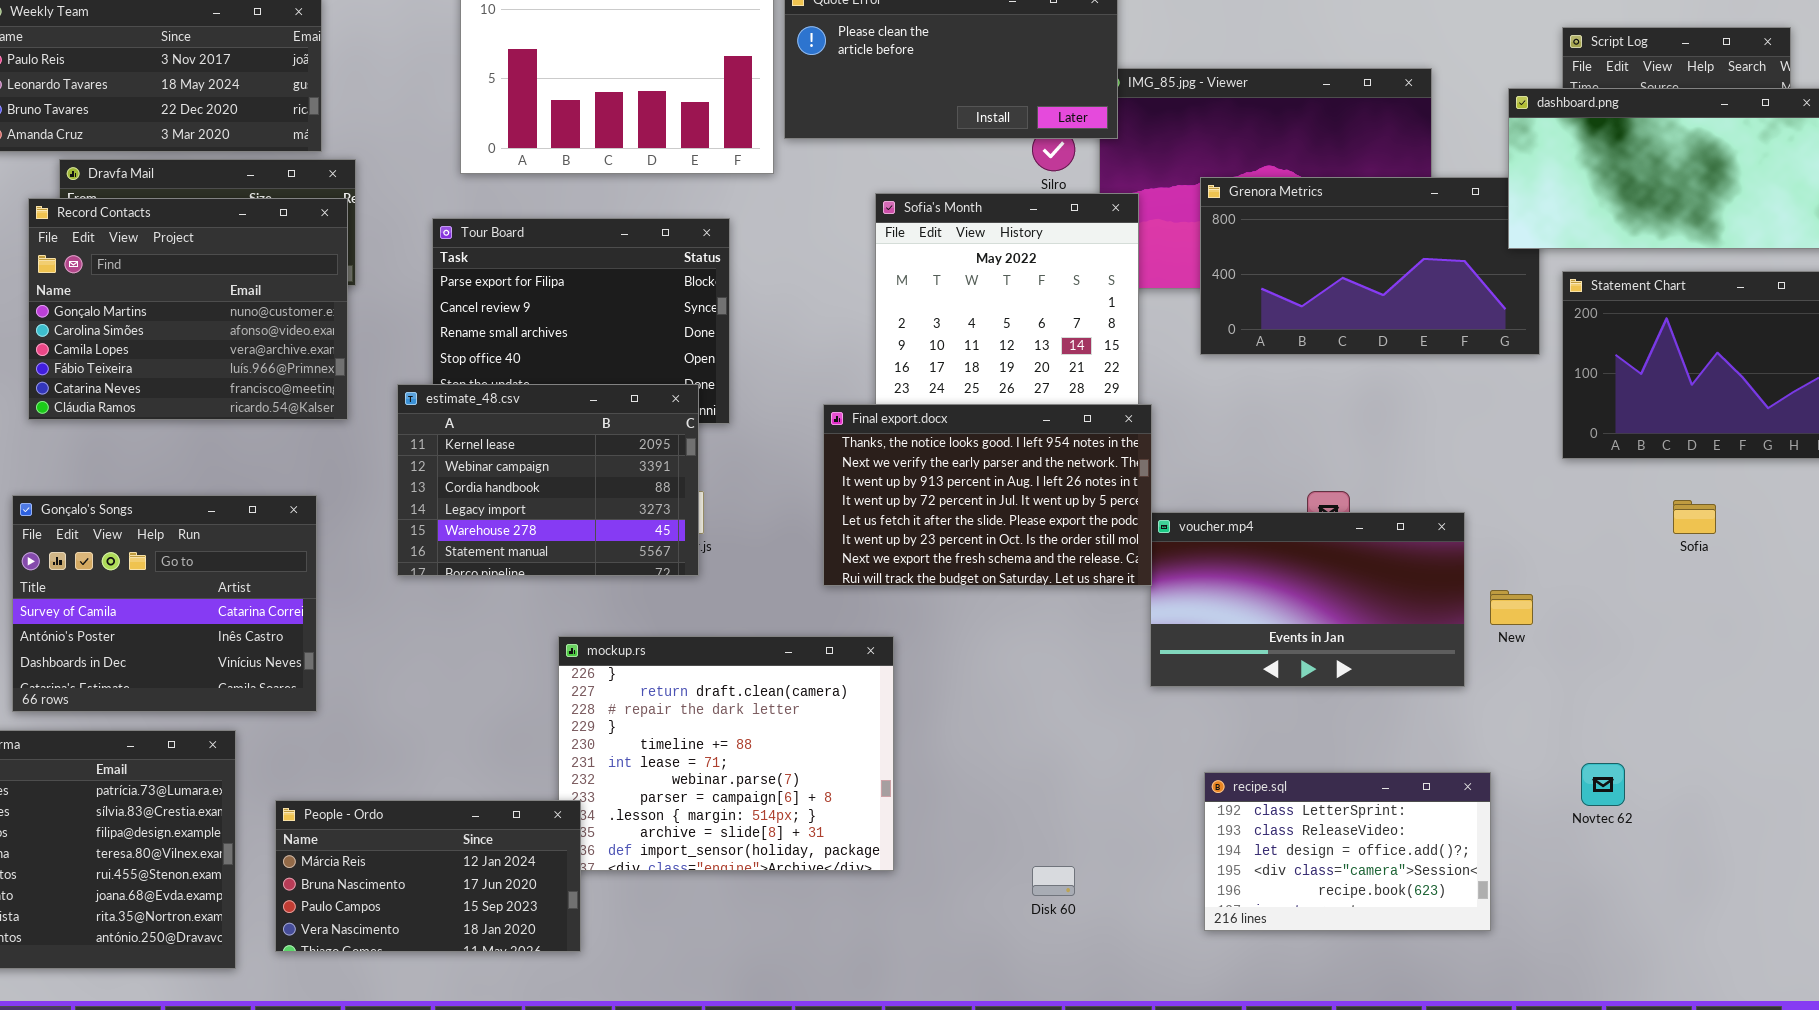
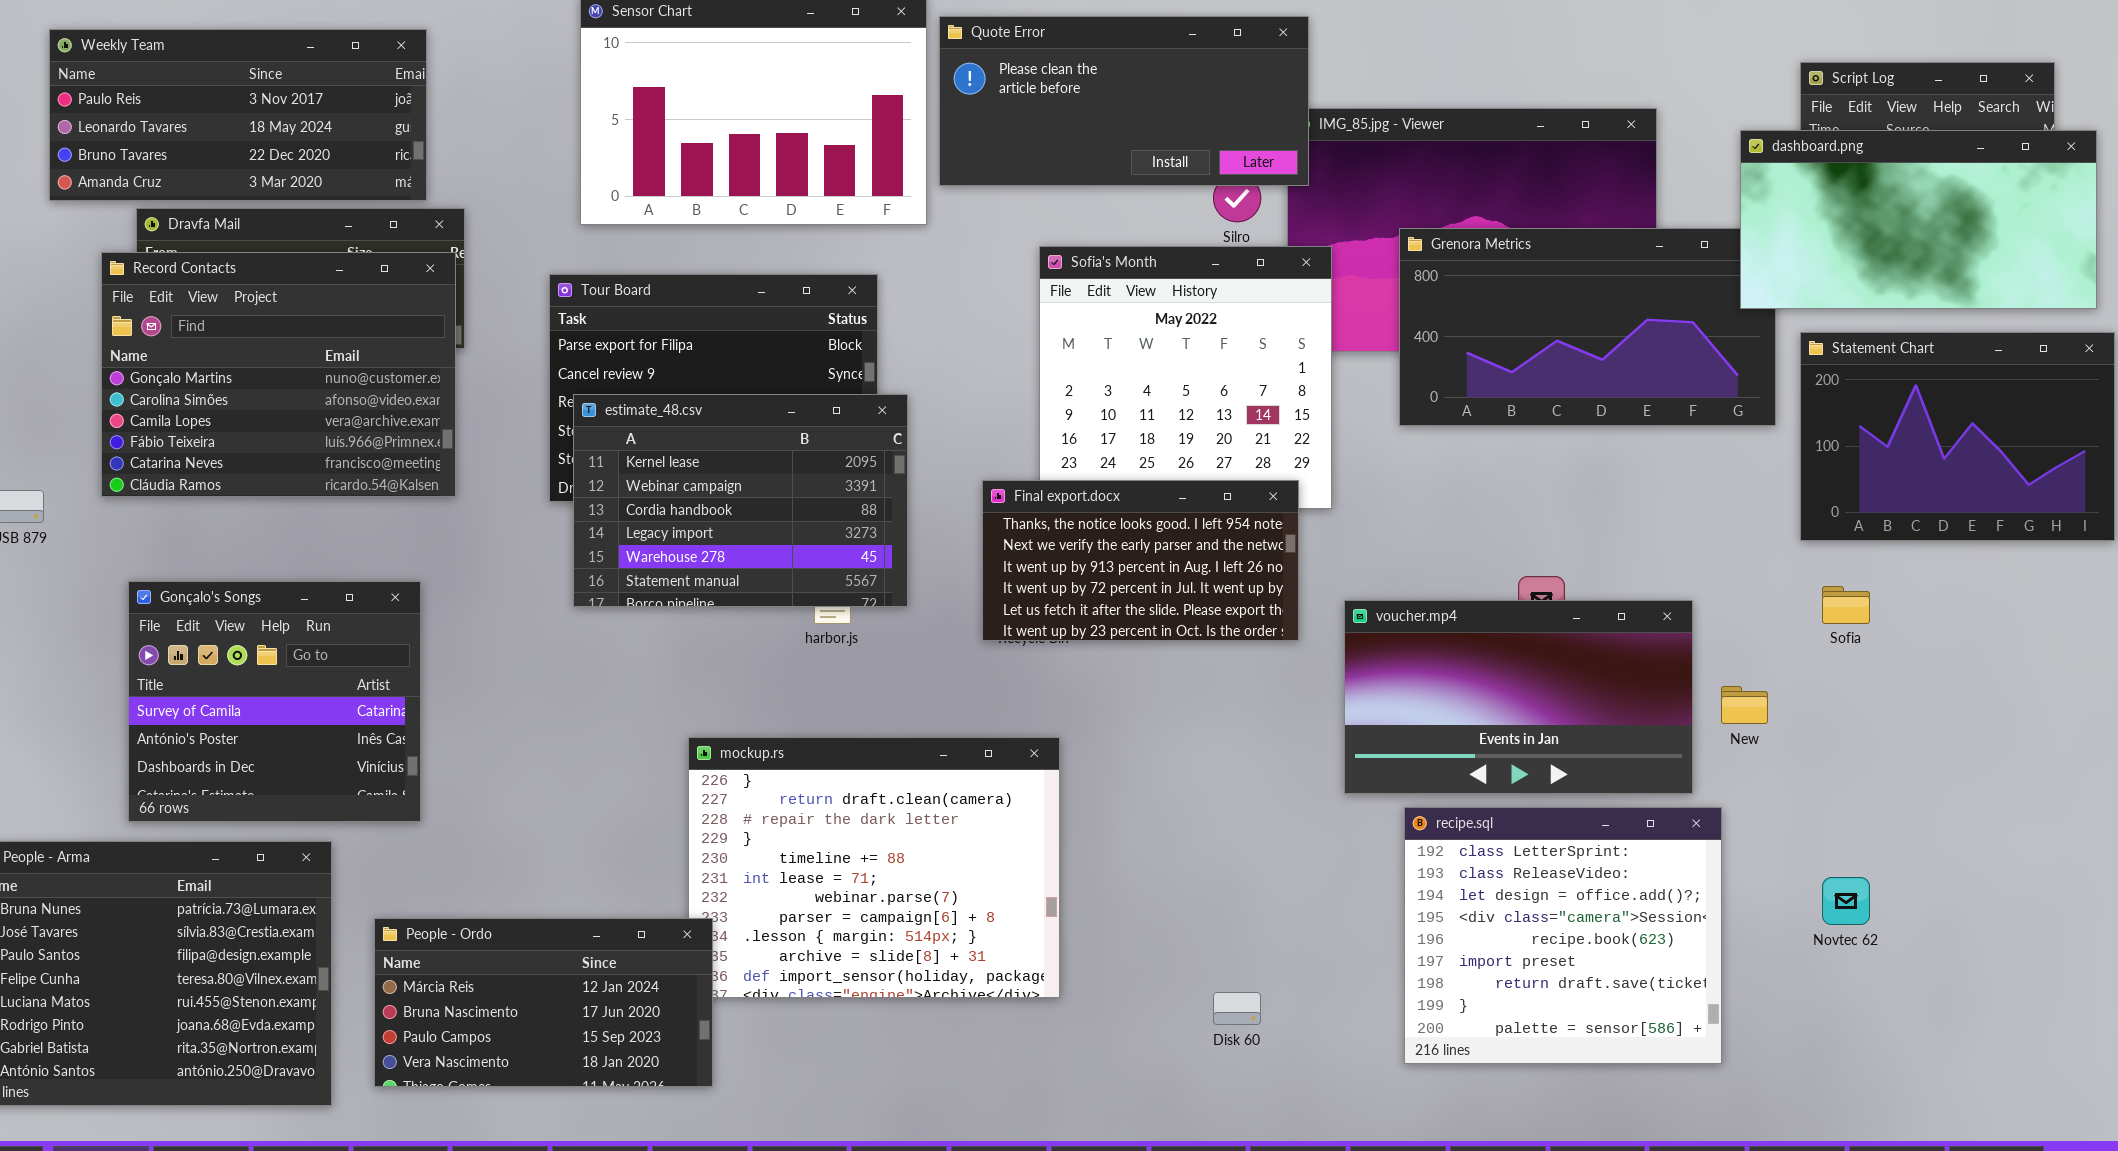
estimate_48.csv: [397,384,699,576] -> [573,394,908,607], moved
Final export.docx: [823,404,1152,586] -> [982,480,1299,641], resized
Gonçalo's Songs: [12,495,317,712] -> [128,581,421,822], resized
Sofia: [1673,500,1716,534] -> [1822,586,1870,624], moved
recipe.sql: [1204,772,1491,931] -> [1404,807,1722,1064], resized

